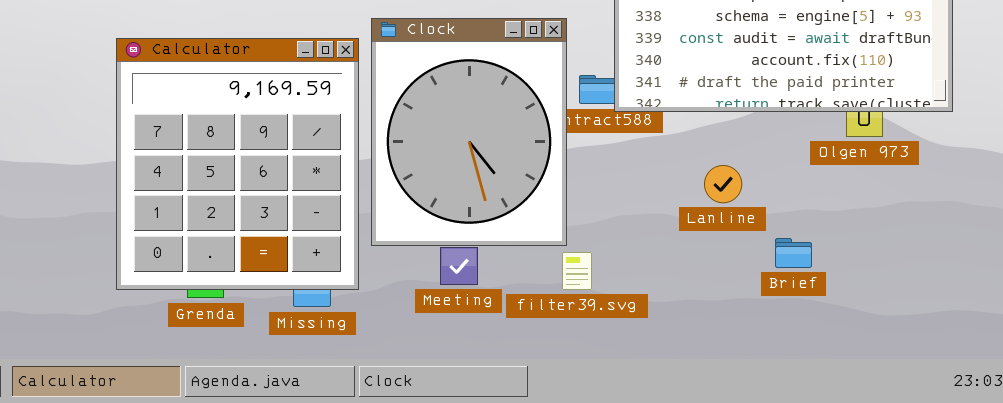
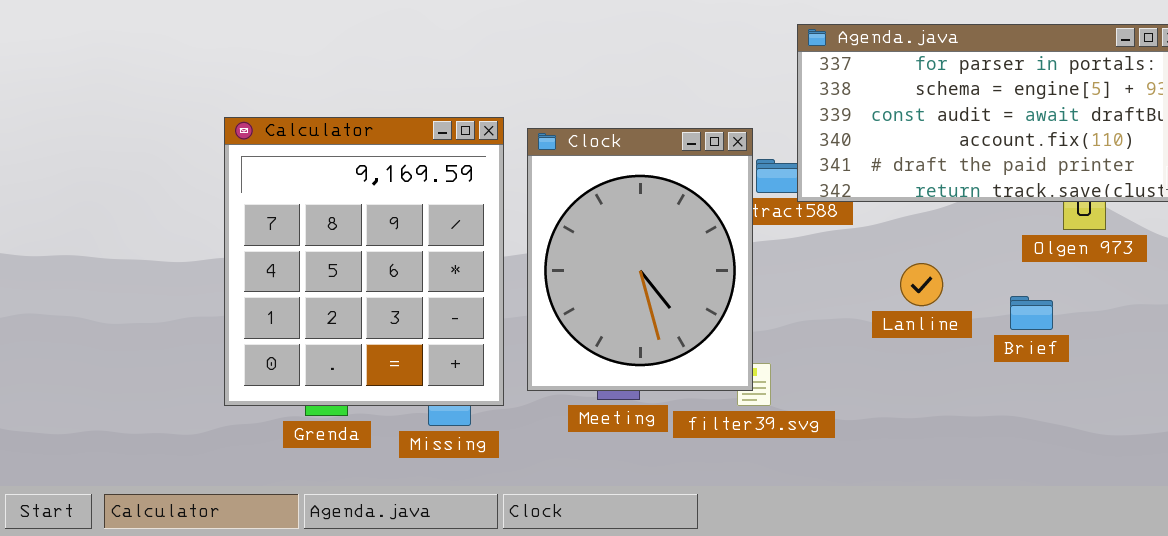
Clock: [371,18,567,246] -> [527,128,753,391], moved
Brief: [775,238,812,268] -> [1010,296,1053,330], moved

